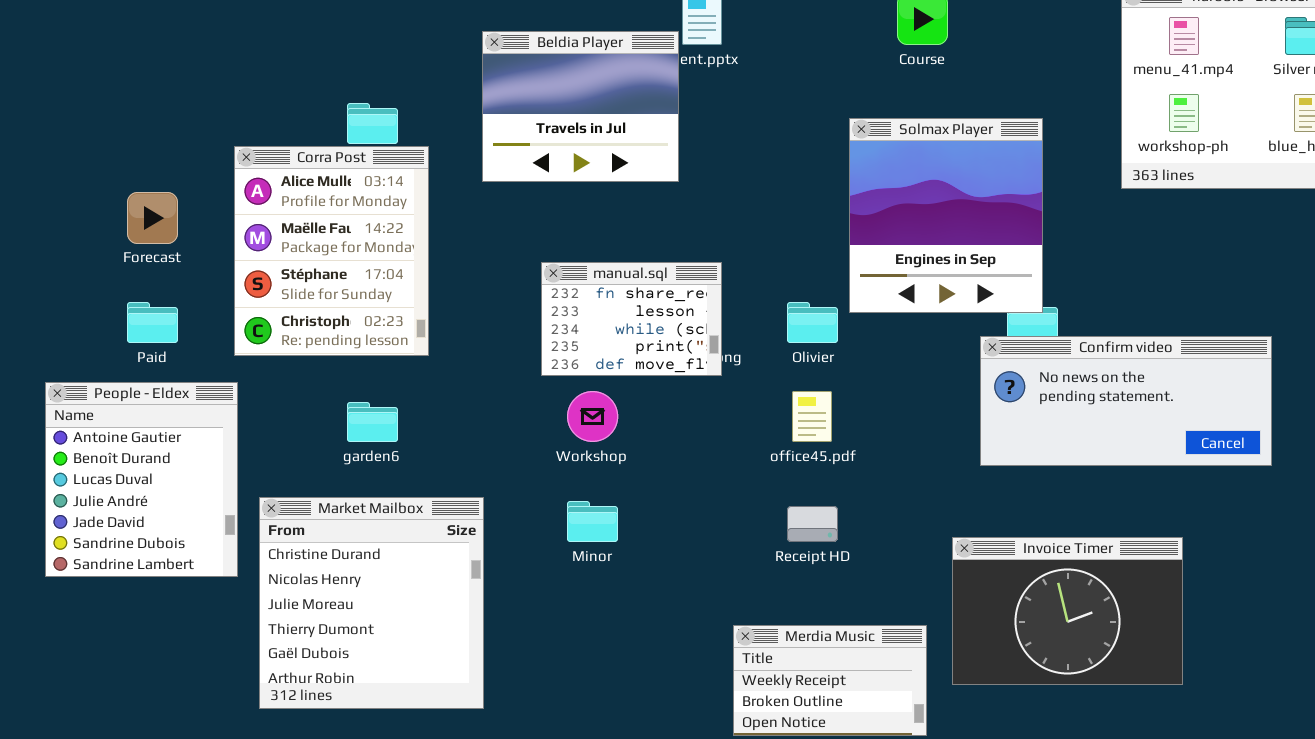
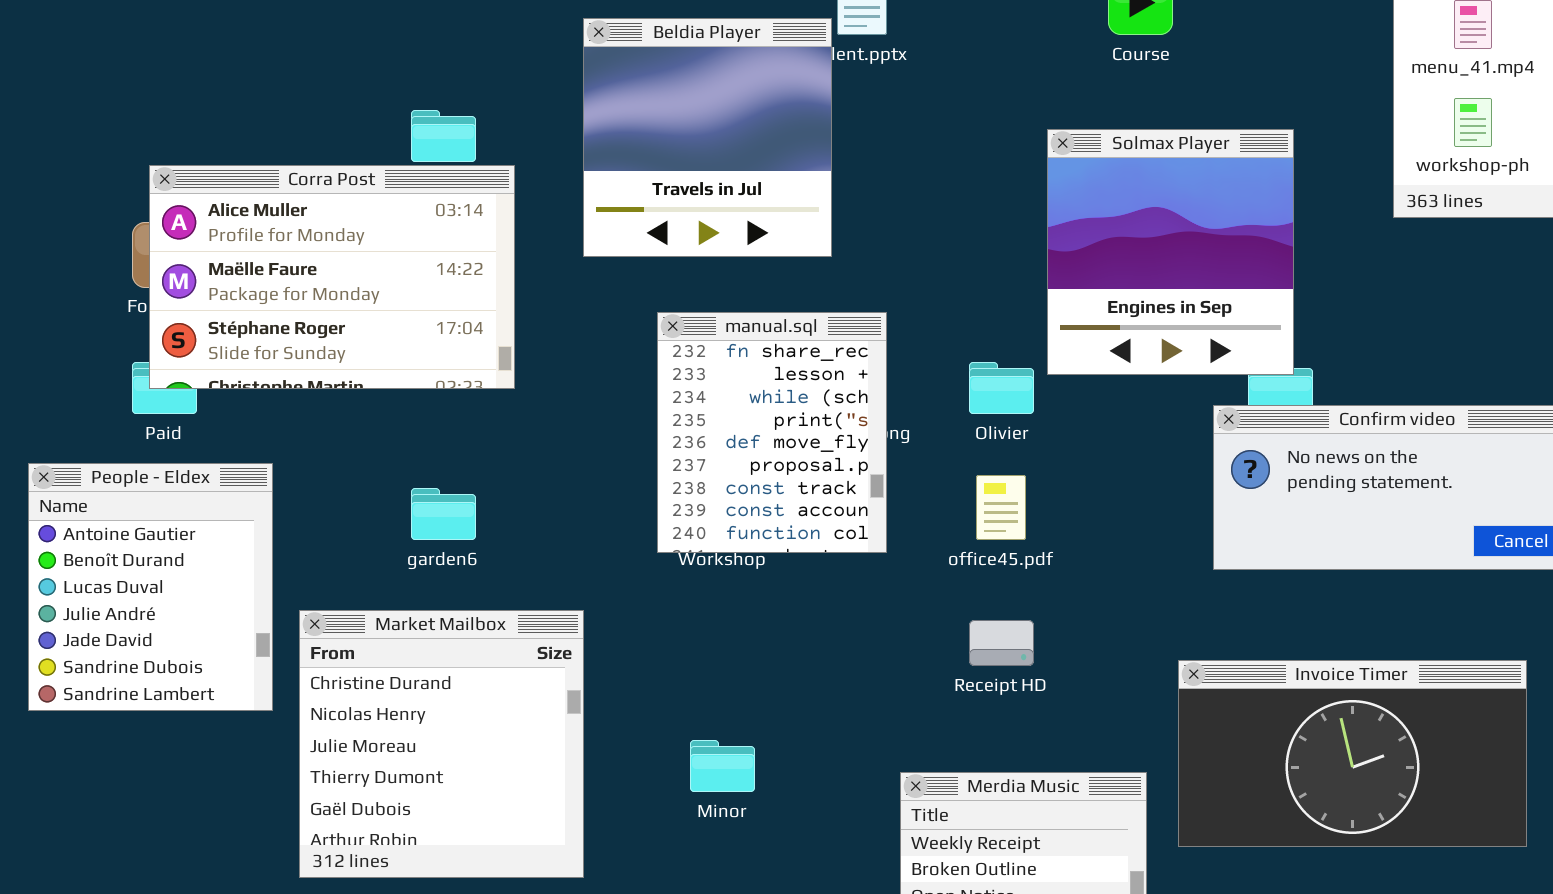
Beldia Player: [482,31,679,182] -> [583,18,832,257], resized
Corra Post: [234,146,429,356] -> [149,165,515,389], resized
manual.sql: [541,262,722,376] -> [657,312,887,553], resized
Minor: [567,501,618,542] -> [690,740,755,792], moved
Invoice Timer: [952,537,1183,685] -> [1178,660,1527,847], resized

